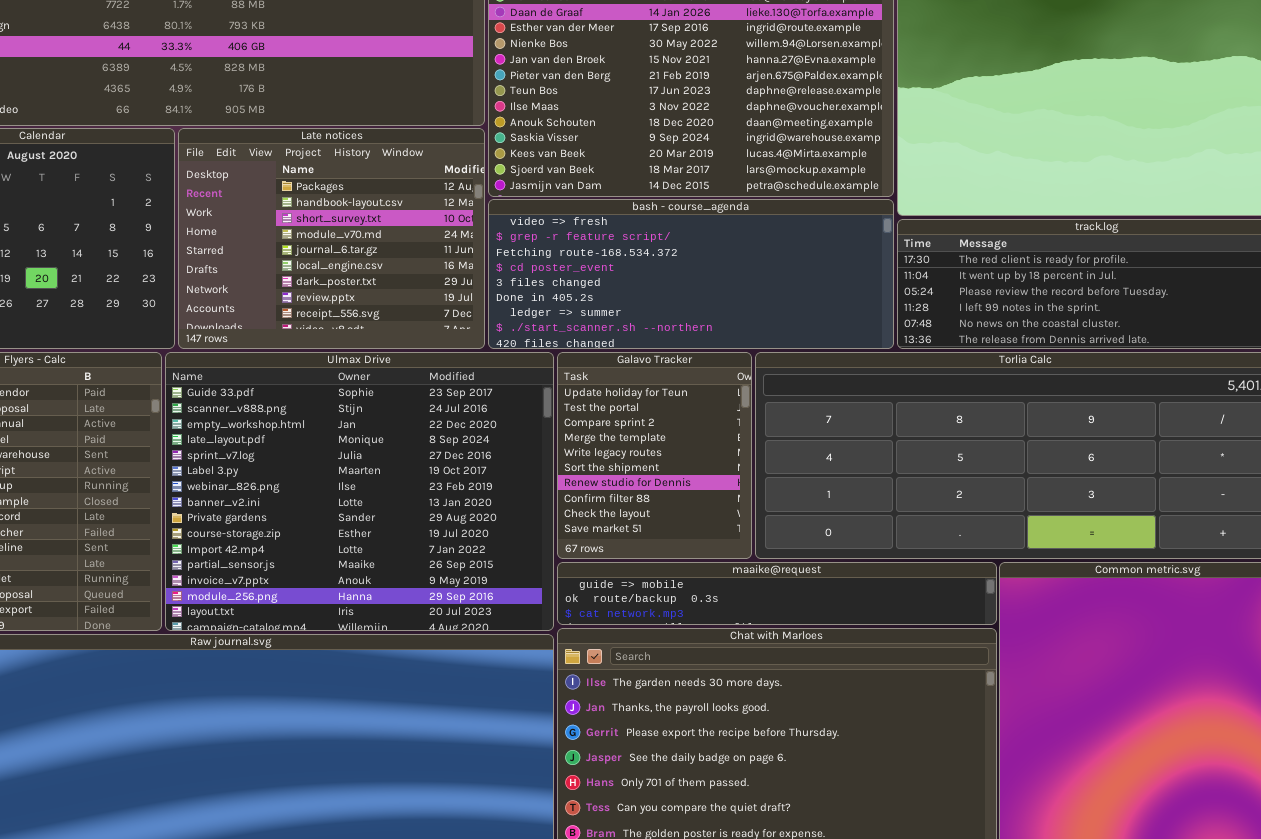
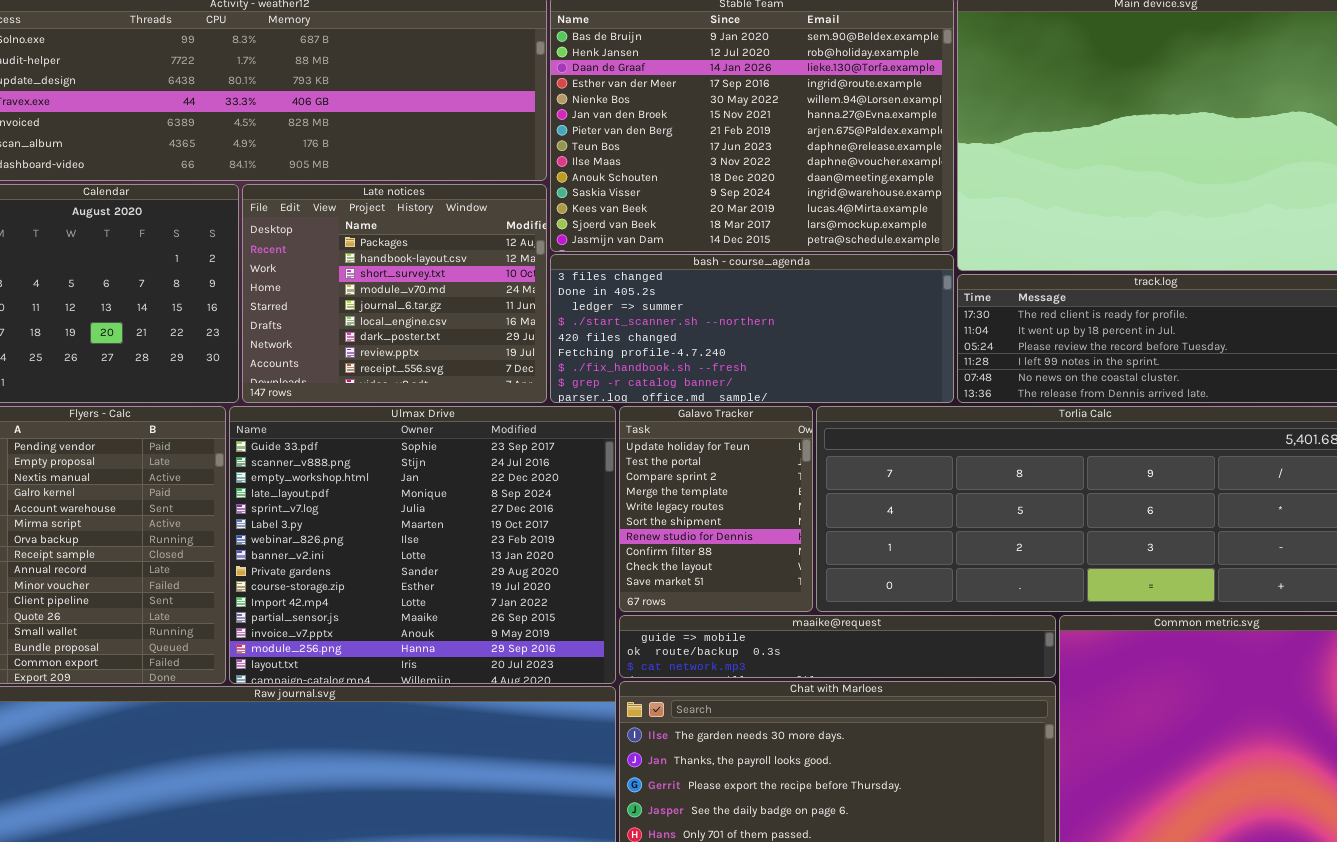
bash - course_agenda: [488,199,894,349] -> [550,254,954,403], scrolled down 4 rows

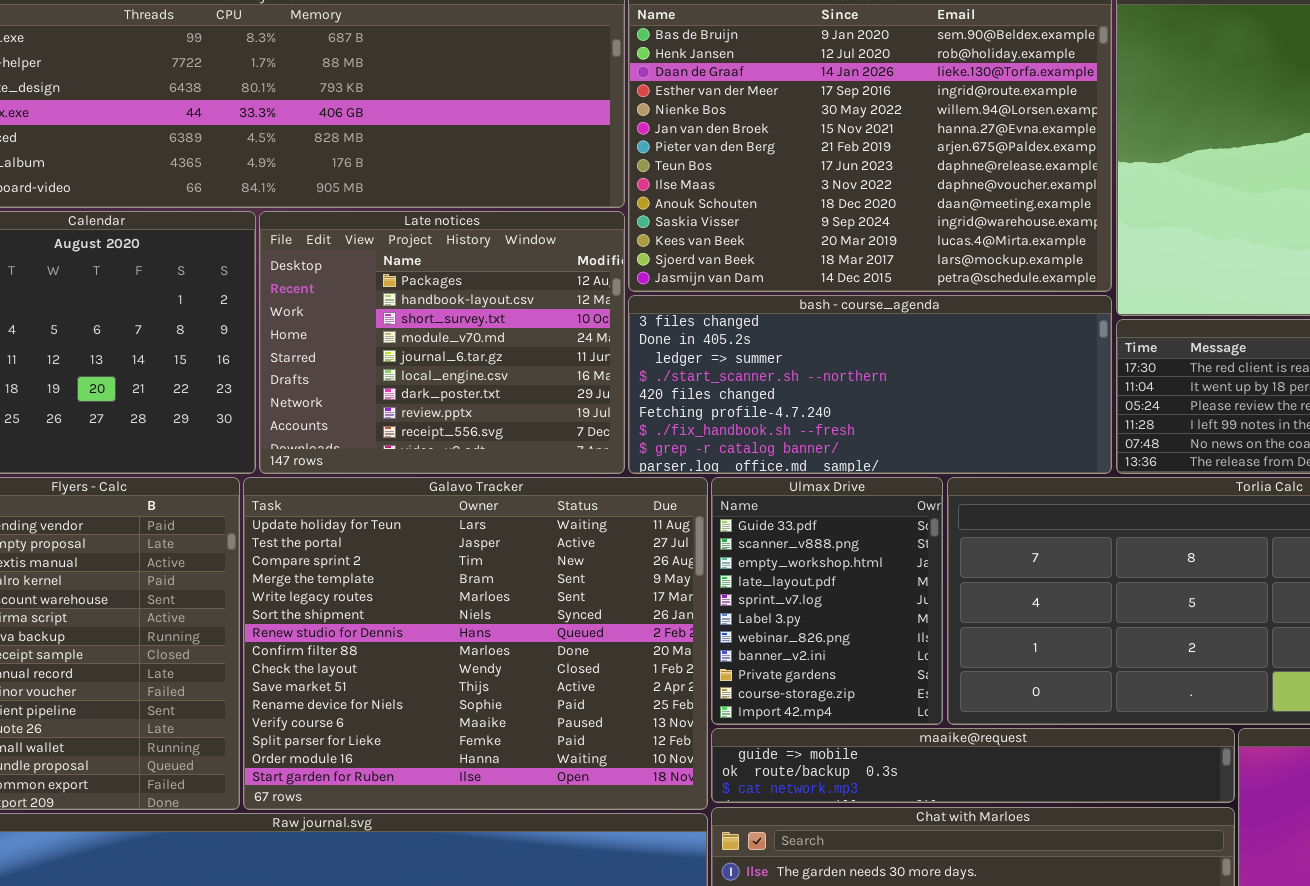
Ulmax Drive: [229,406,616,684] -> [711,477,943,725], moved, resized
Galavo Tracker: [619,406,813,612] -> [243,477,708,810], moved, resized

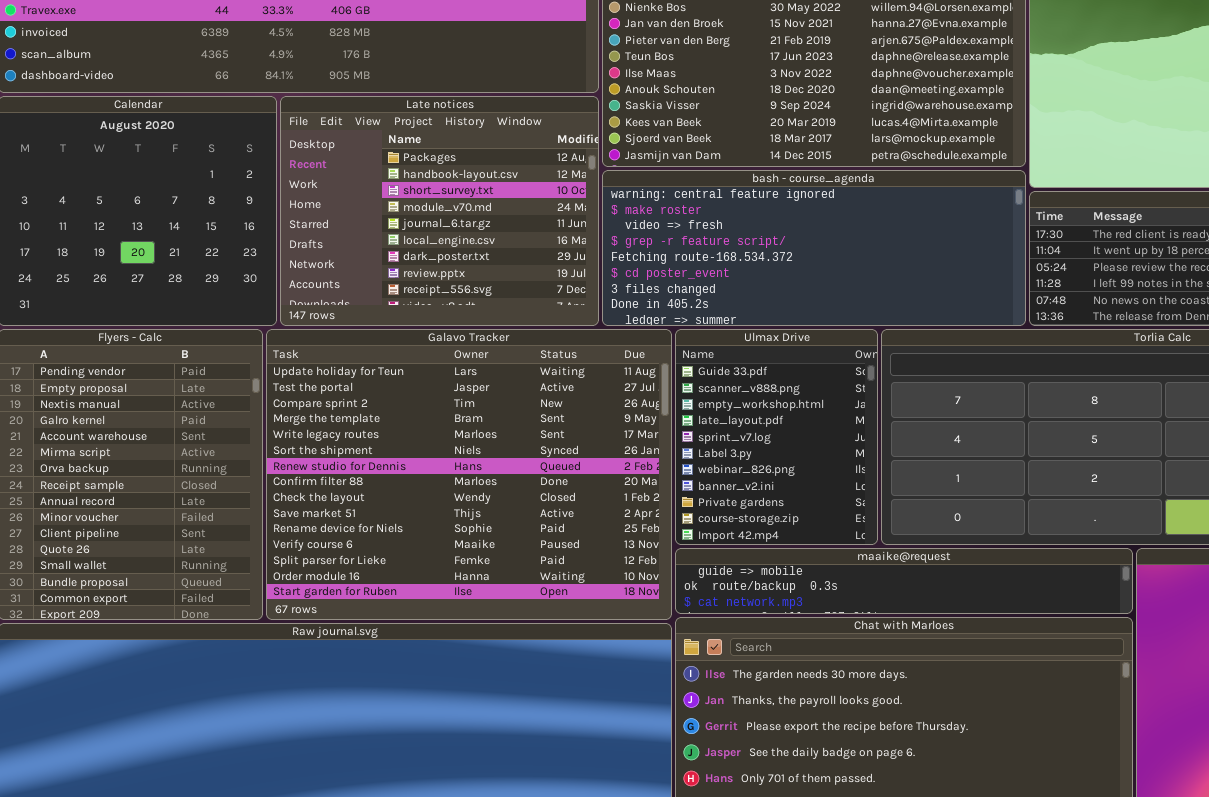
bash - course_agenda: [628,295,1112,474] -> [602,170,1026,326], scrolled up 6 rows

